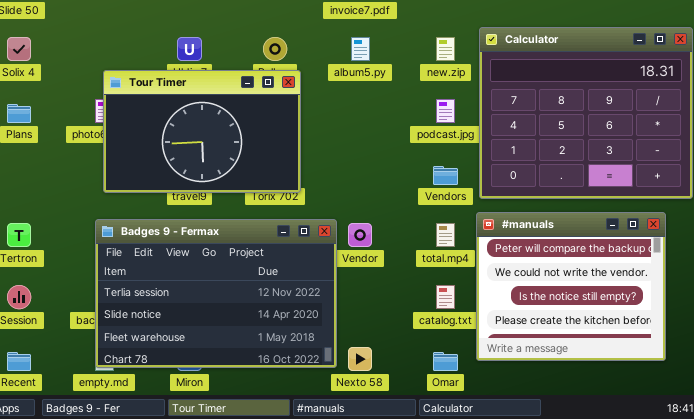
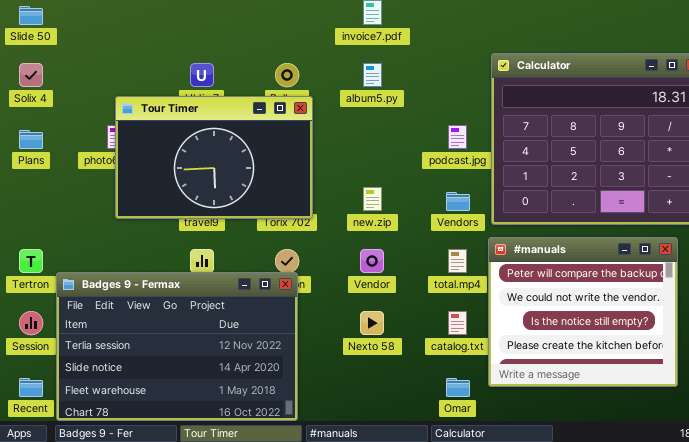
new.zip: [436,37,455,61] -> [363,187,382,211], moved
Badges 9 - Fermax: [95,219,337,368] -> [56,272,298,421], moved
Nexto 58: [348,347,372,371] -> [360,311,384,335], moved

